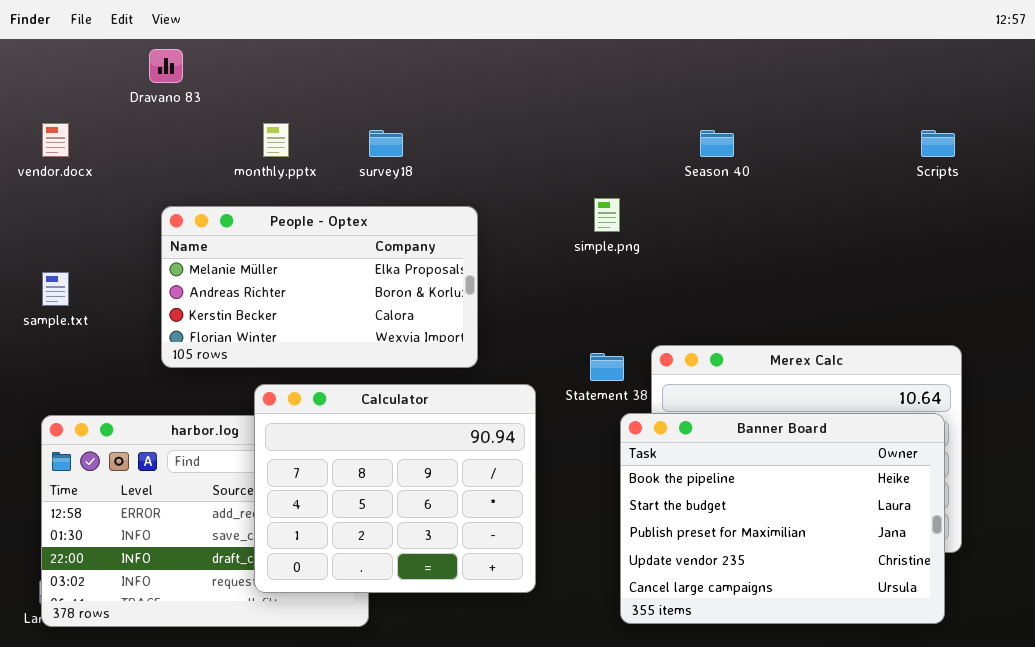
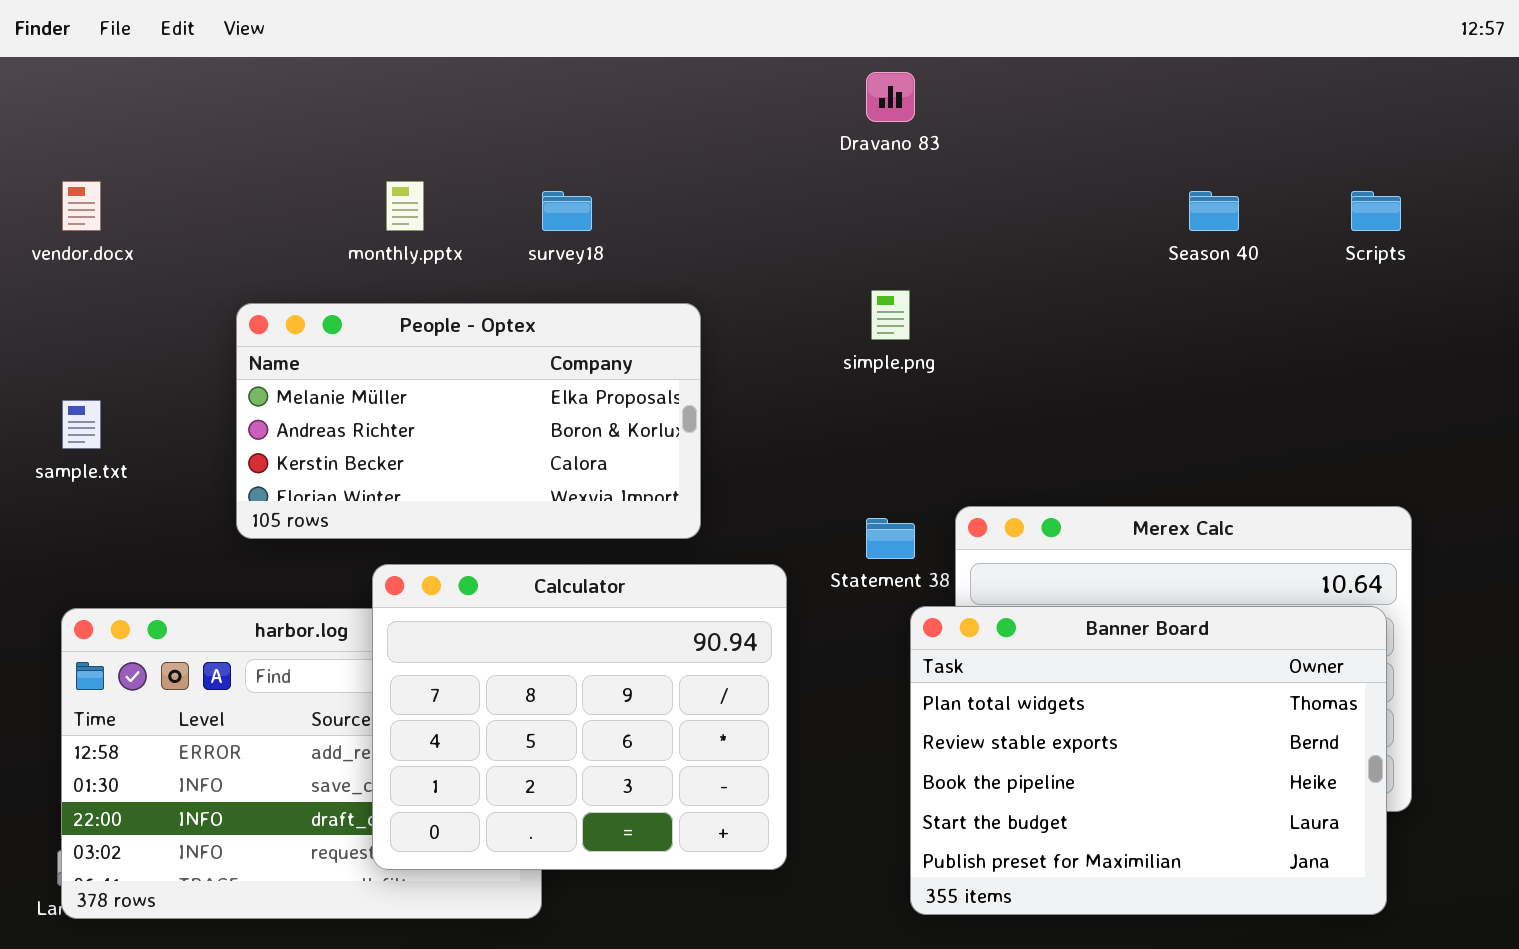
Dravano 83: [149,49,183,83] -> [866,72,915,122], moved
Season 40: [700,130,734,157] -> [1189,191,1239,231], moved
Banner Board: [620,413,945,624] -> [910,606,1387,915], scrolled up 2 rows

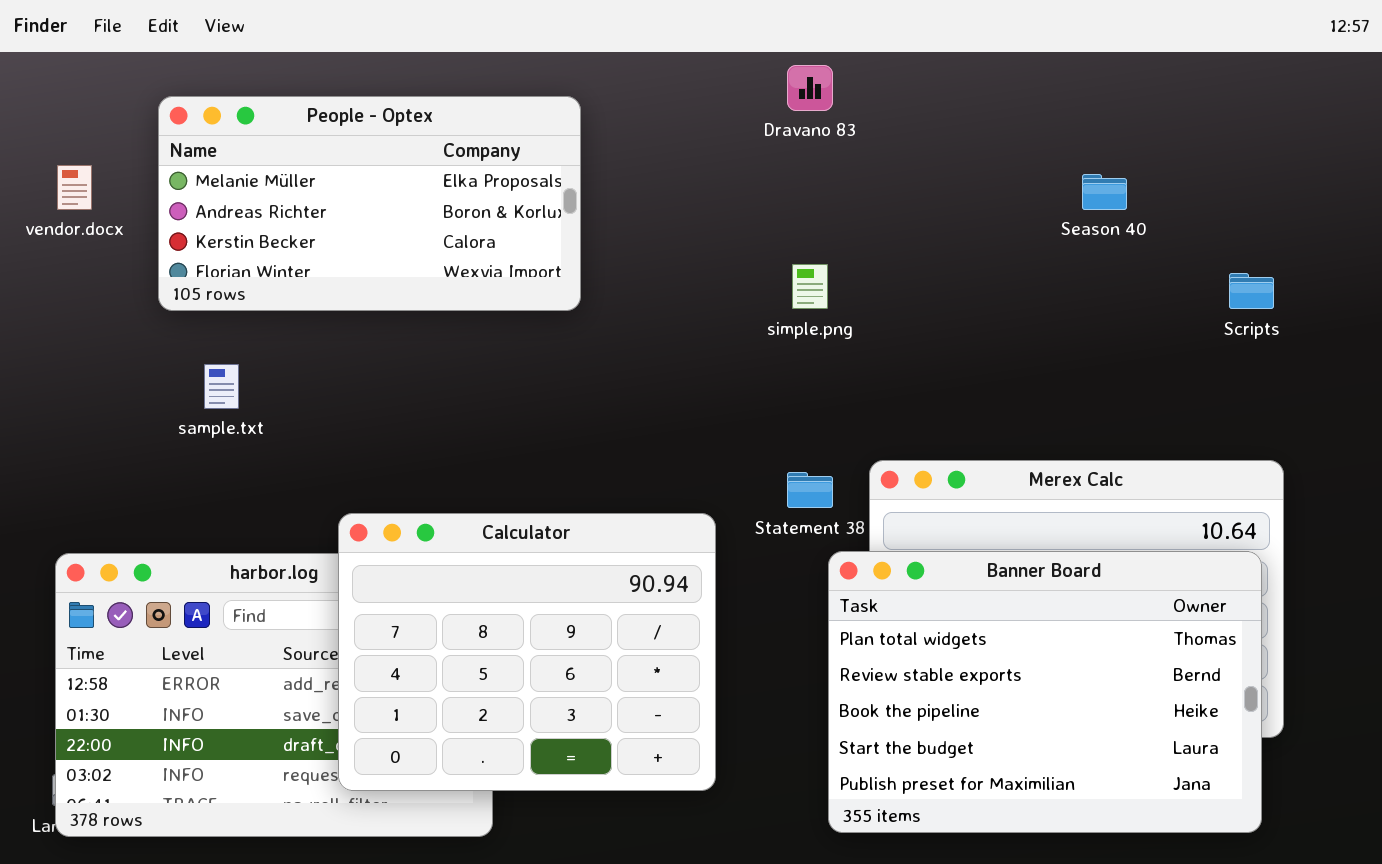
Scripts: [1351,191,1401,231] -> [1229,273,1274,309], moved
People - Optex: [236,303,701,539] -> [158,96,581,311], moved
sample.txt: [62,400,101,449] -> [204,364,239,409], moved

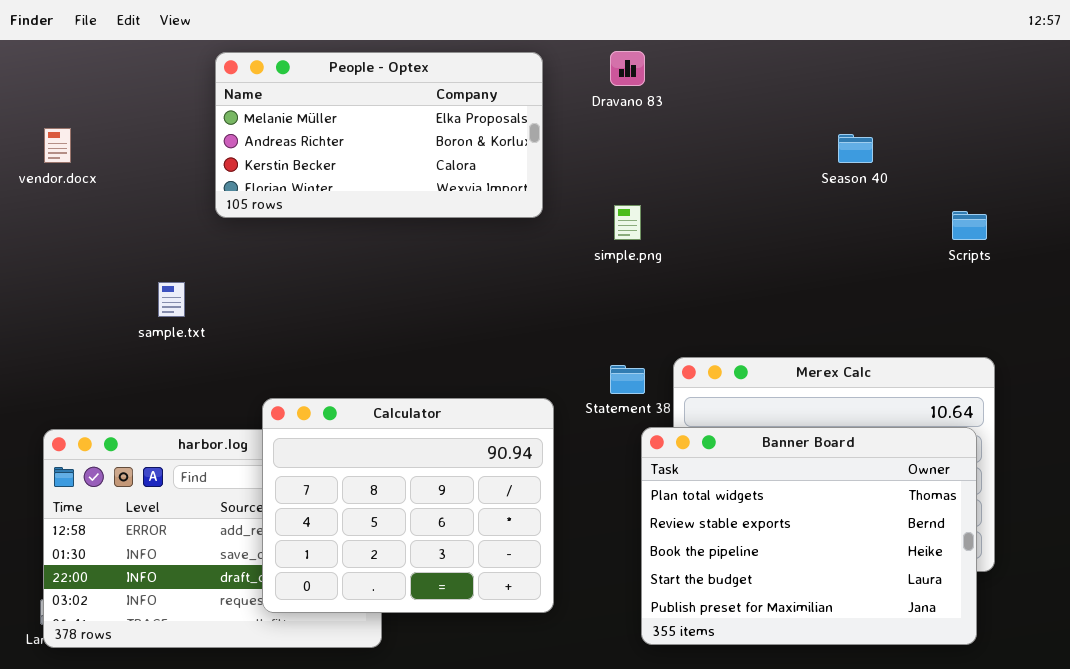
People - Optex: [158,96,581,311] -> [215,52,543,218], moved

